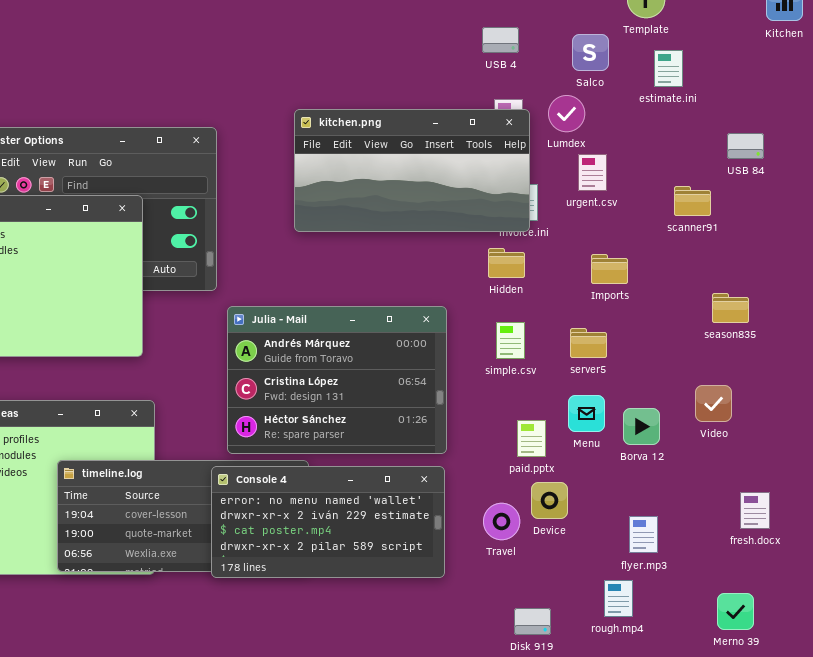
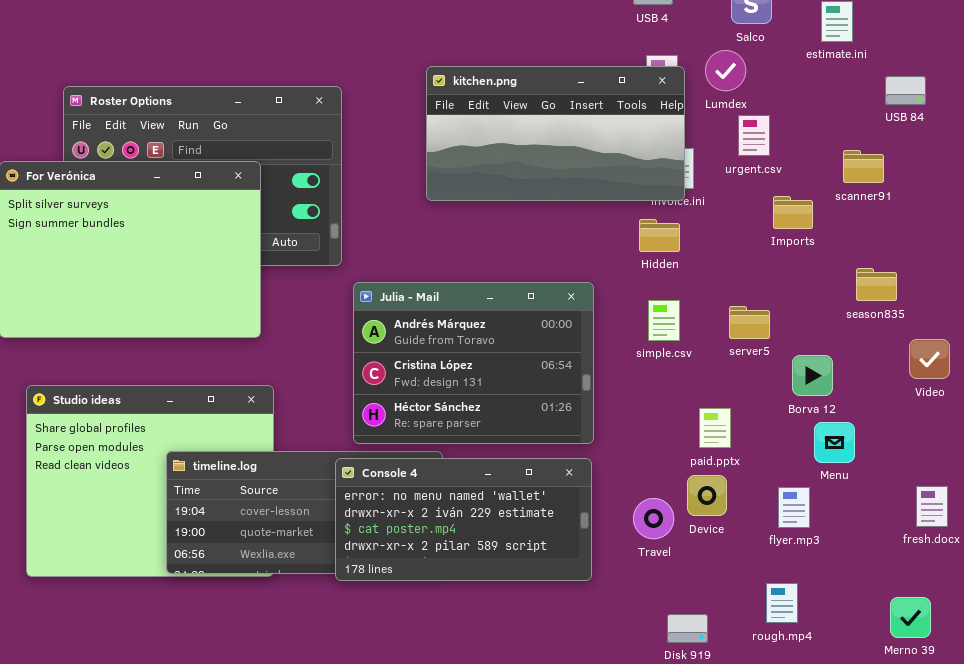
USB 84: [727,133,764,159] -> [885,76,926,105], moved
Imports: [591,254,628,284] -> [773,196,813,229], moved
season835: [712,293,749,323] -> [856,268,897,301], moved
Video: [695,385,732,422] -> [909,339,950,379], moved
Menu: [568,395,605,432] -> [814,422,855,463], moved
Borva 12: [623,408,660,445] -> [792,355,833,396], moved
paid.pptx: [517,420,546,457] -> [699,408,731,448], moved
flyer.mp3: [629,516,658,553] -> [778,487,810,528], moved

